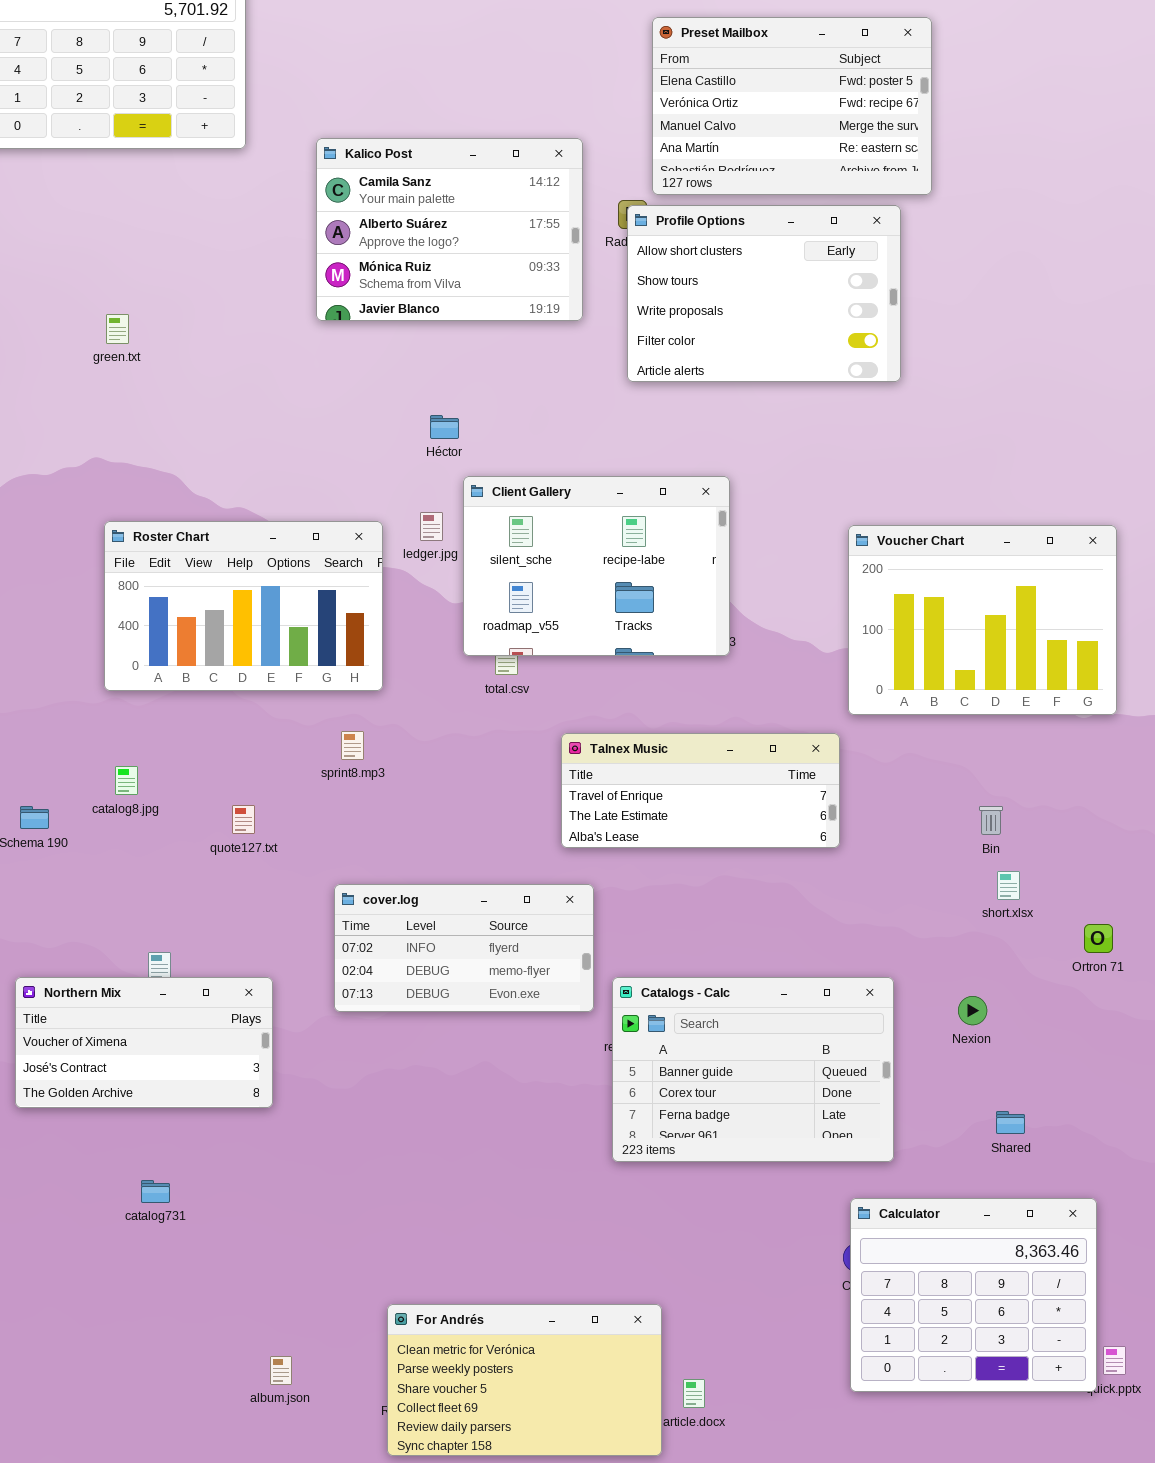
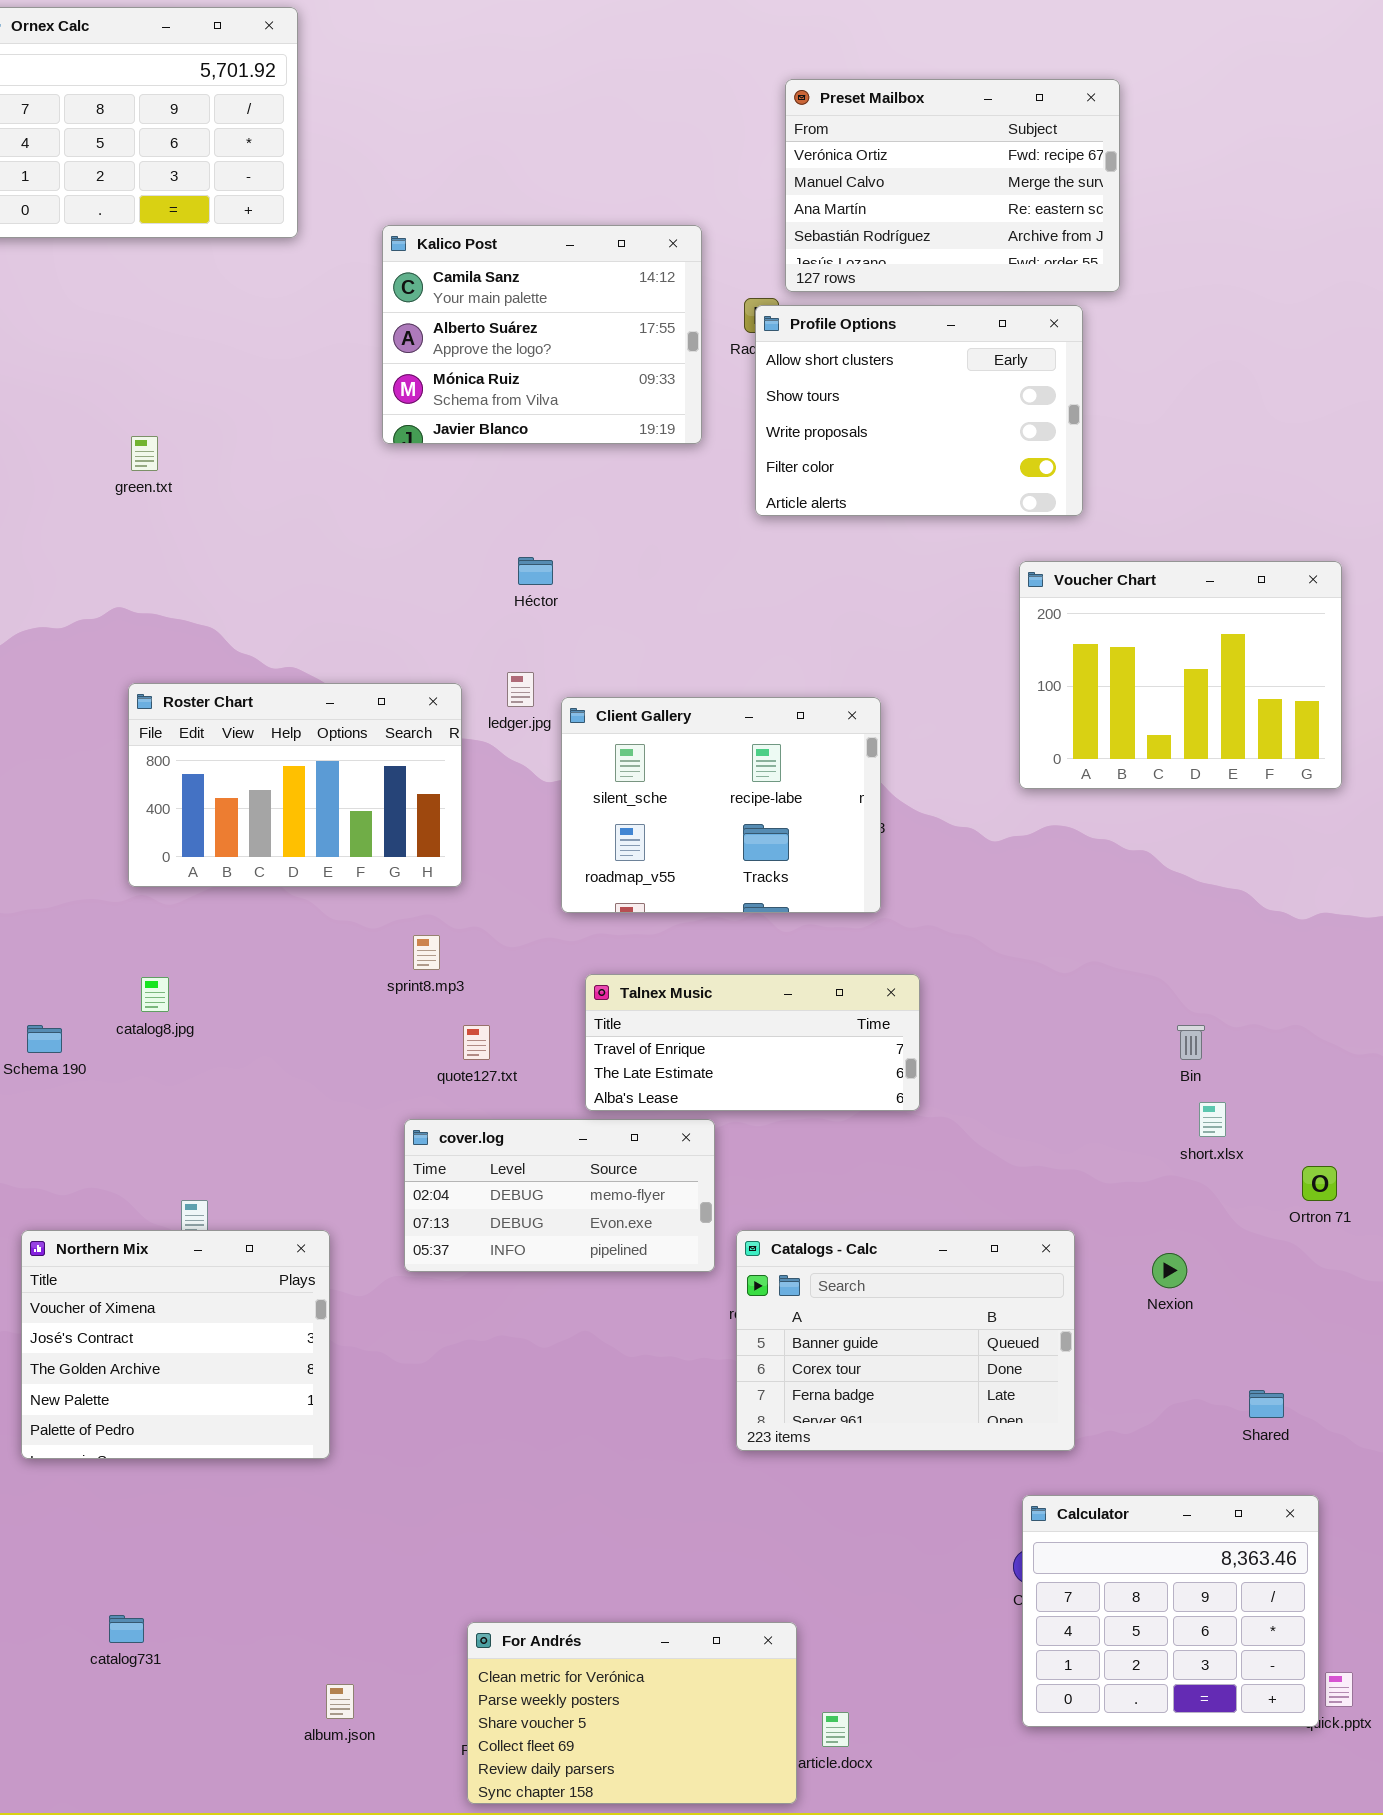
Preset Mailbox: [652,17,932,195] -> [785,79,1120,292], scrolled down 1 row
Client Gallery: [463,476,730,656] -> [561,697,881,913], moved
Voucher Chart: [848,525,1117,715] -> [1019,561,1342,789], moved
Talnex Music: [561,733,840,848] -> [585,974,920,1111], moved
quote127.txt: [232,805,255,834] -> [463,1025,490,1060], moved
cover.log: [334,884,594,1012] -> [404,1119,715,1272], scrolled down 1 row
Northern Mix: [15,977,273,1108] -> [21,1230,330,1459], resized
Shared: [996,1111,1025,1134] -> [1249,1390,1284,1418], moved
catalog731: [141,1180,170,1203] -> [109,1615,144,1643], moved

